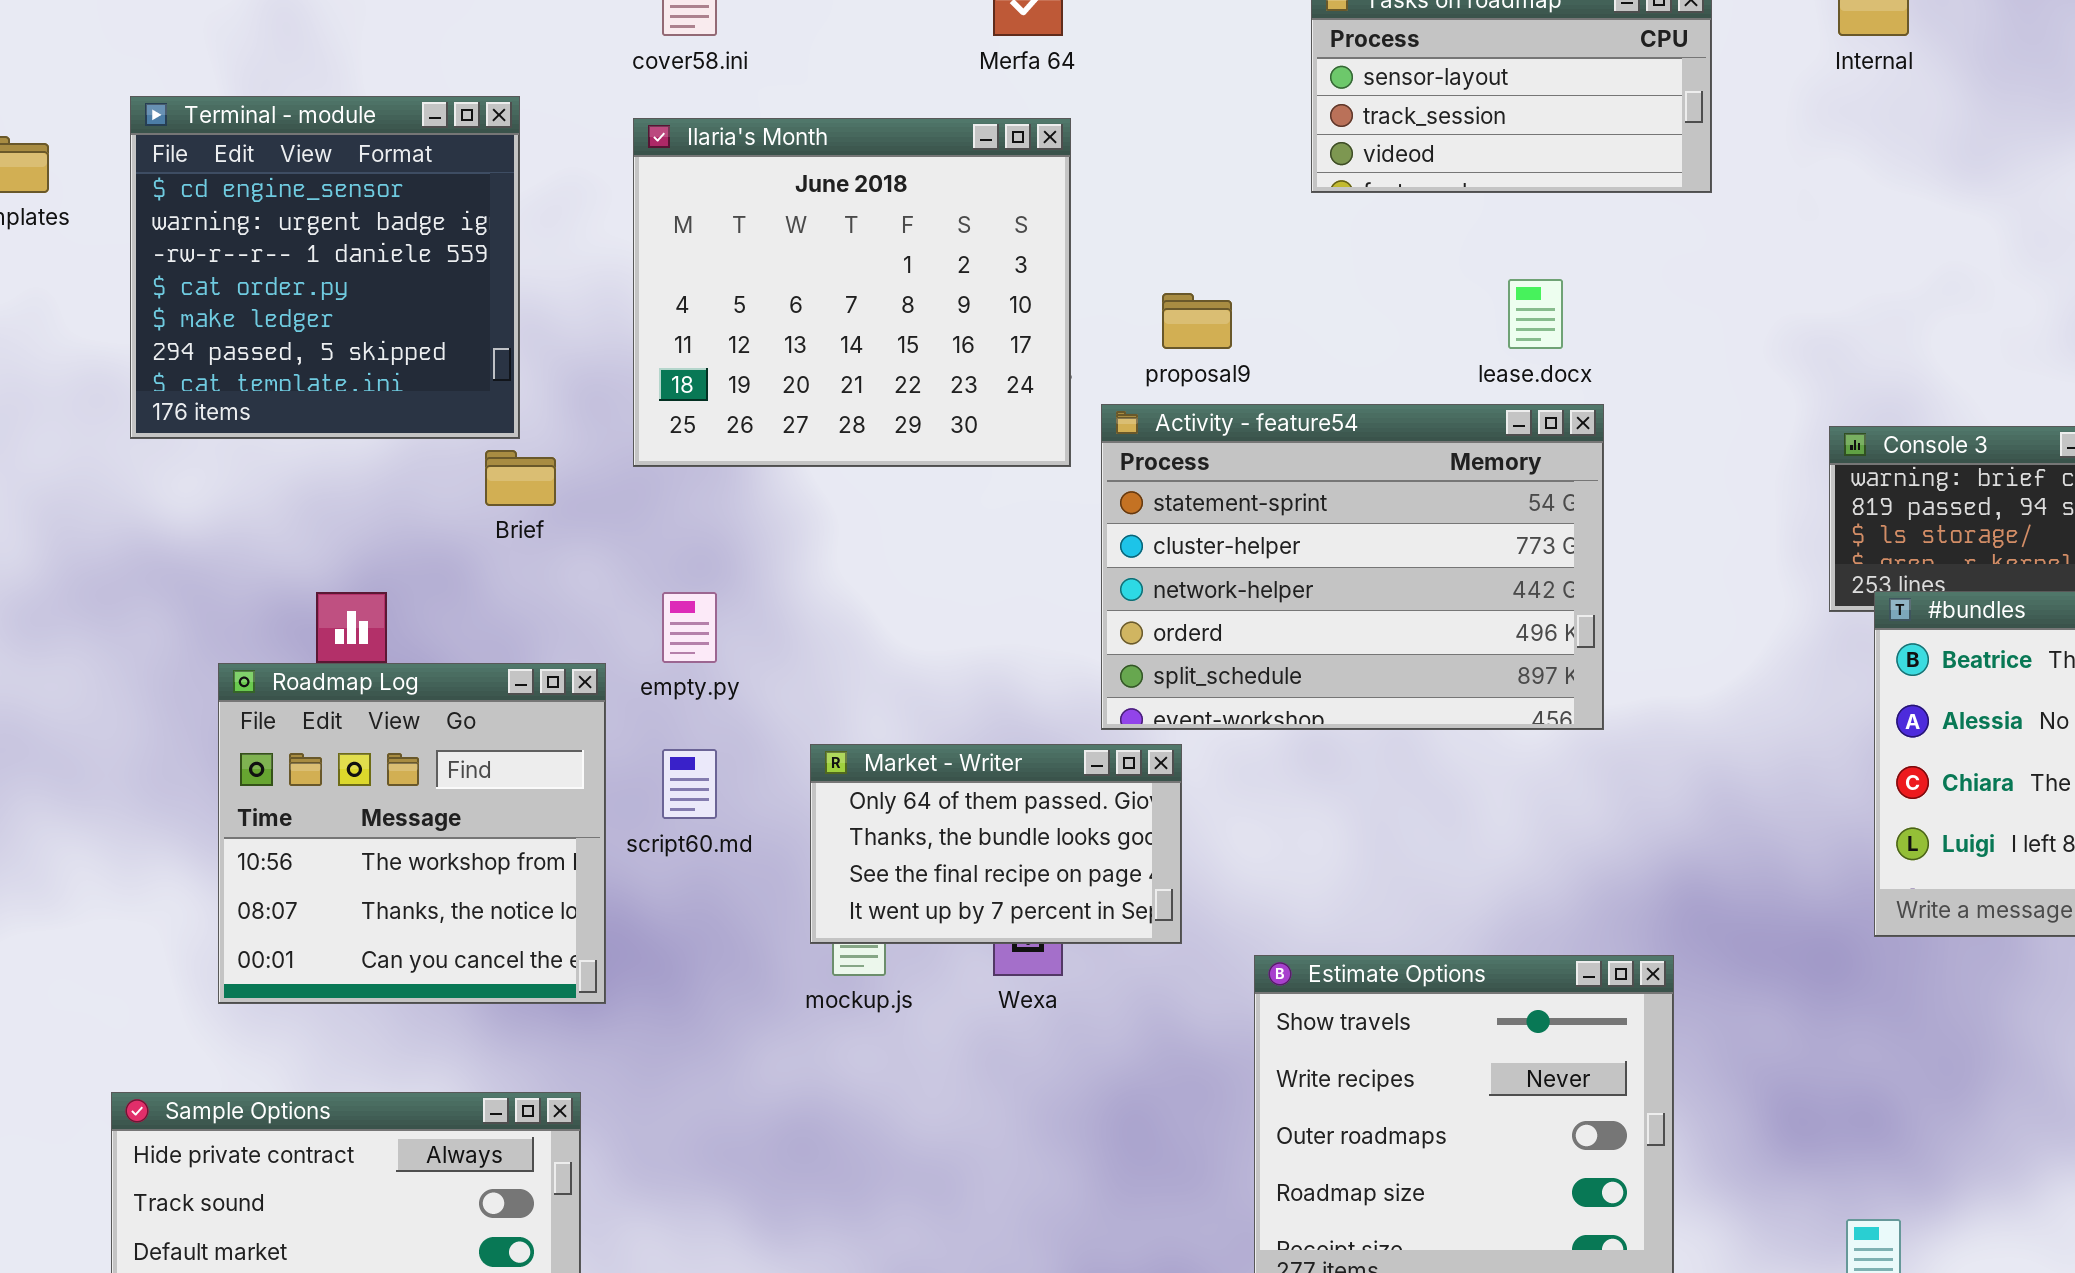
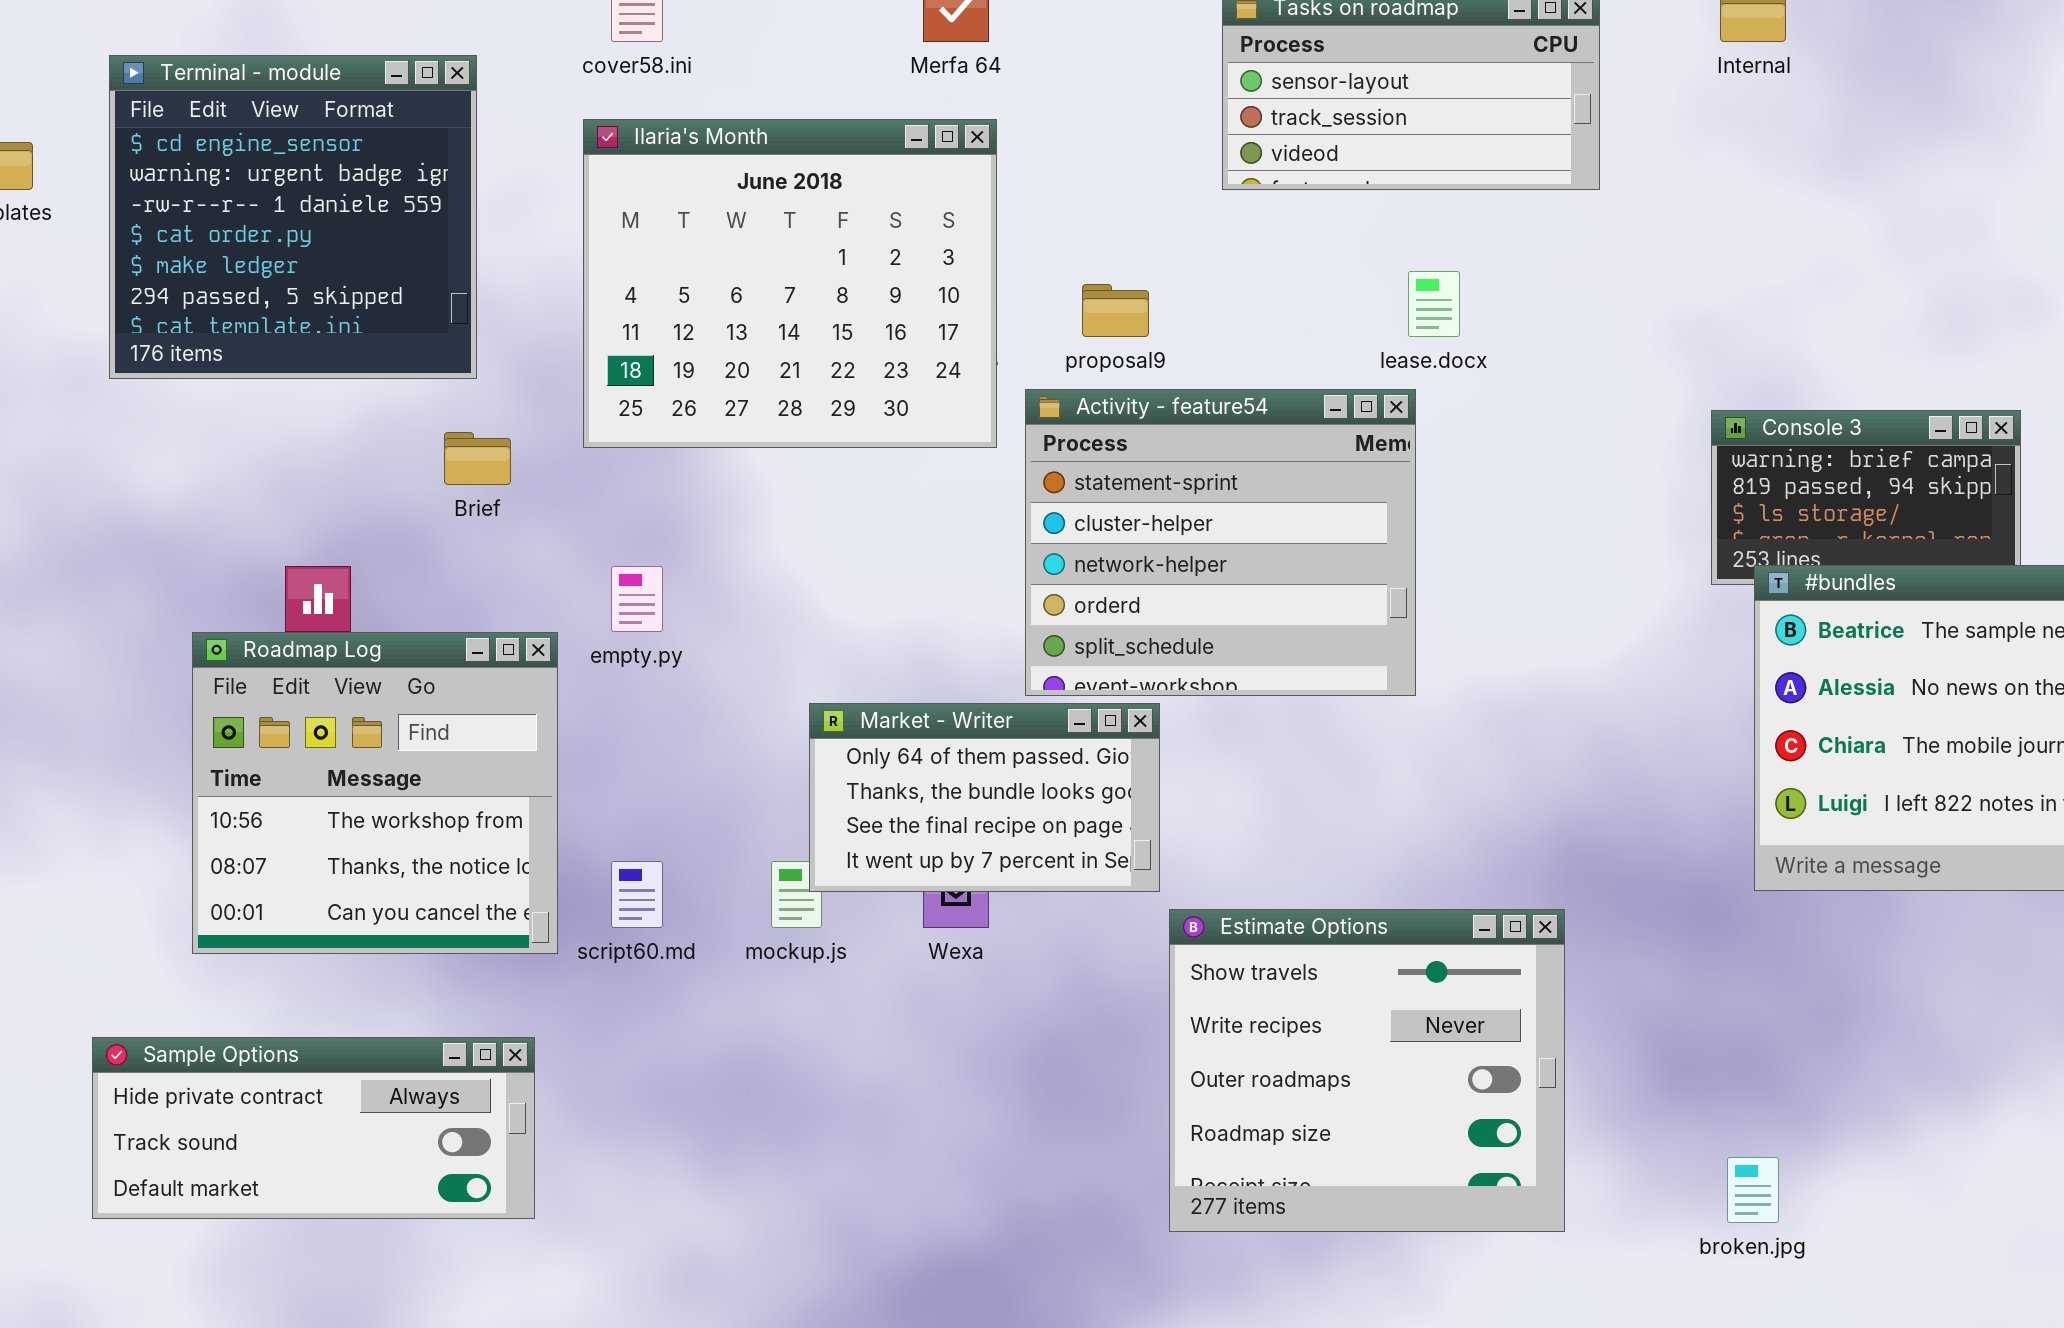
Terminal - module: [130,96,520,439] -> [109,55,477,379], moved
Activity - feature54: [1101,404,1604,730] -> [1025,389,1416,696], resized
Market - Writer: [810,744,1182,944] -> [809,703,1160,892], moved
script60.md: [662,749,717,819] -> [611,861,663,928], moved

